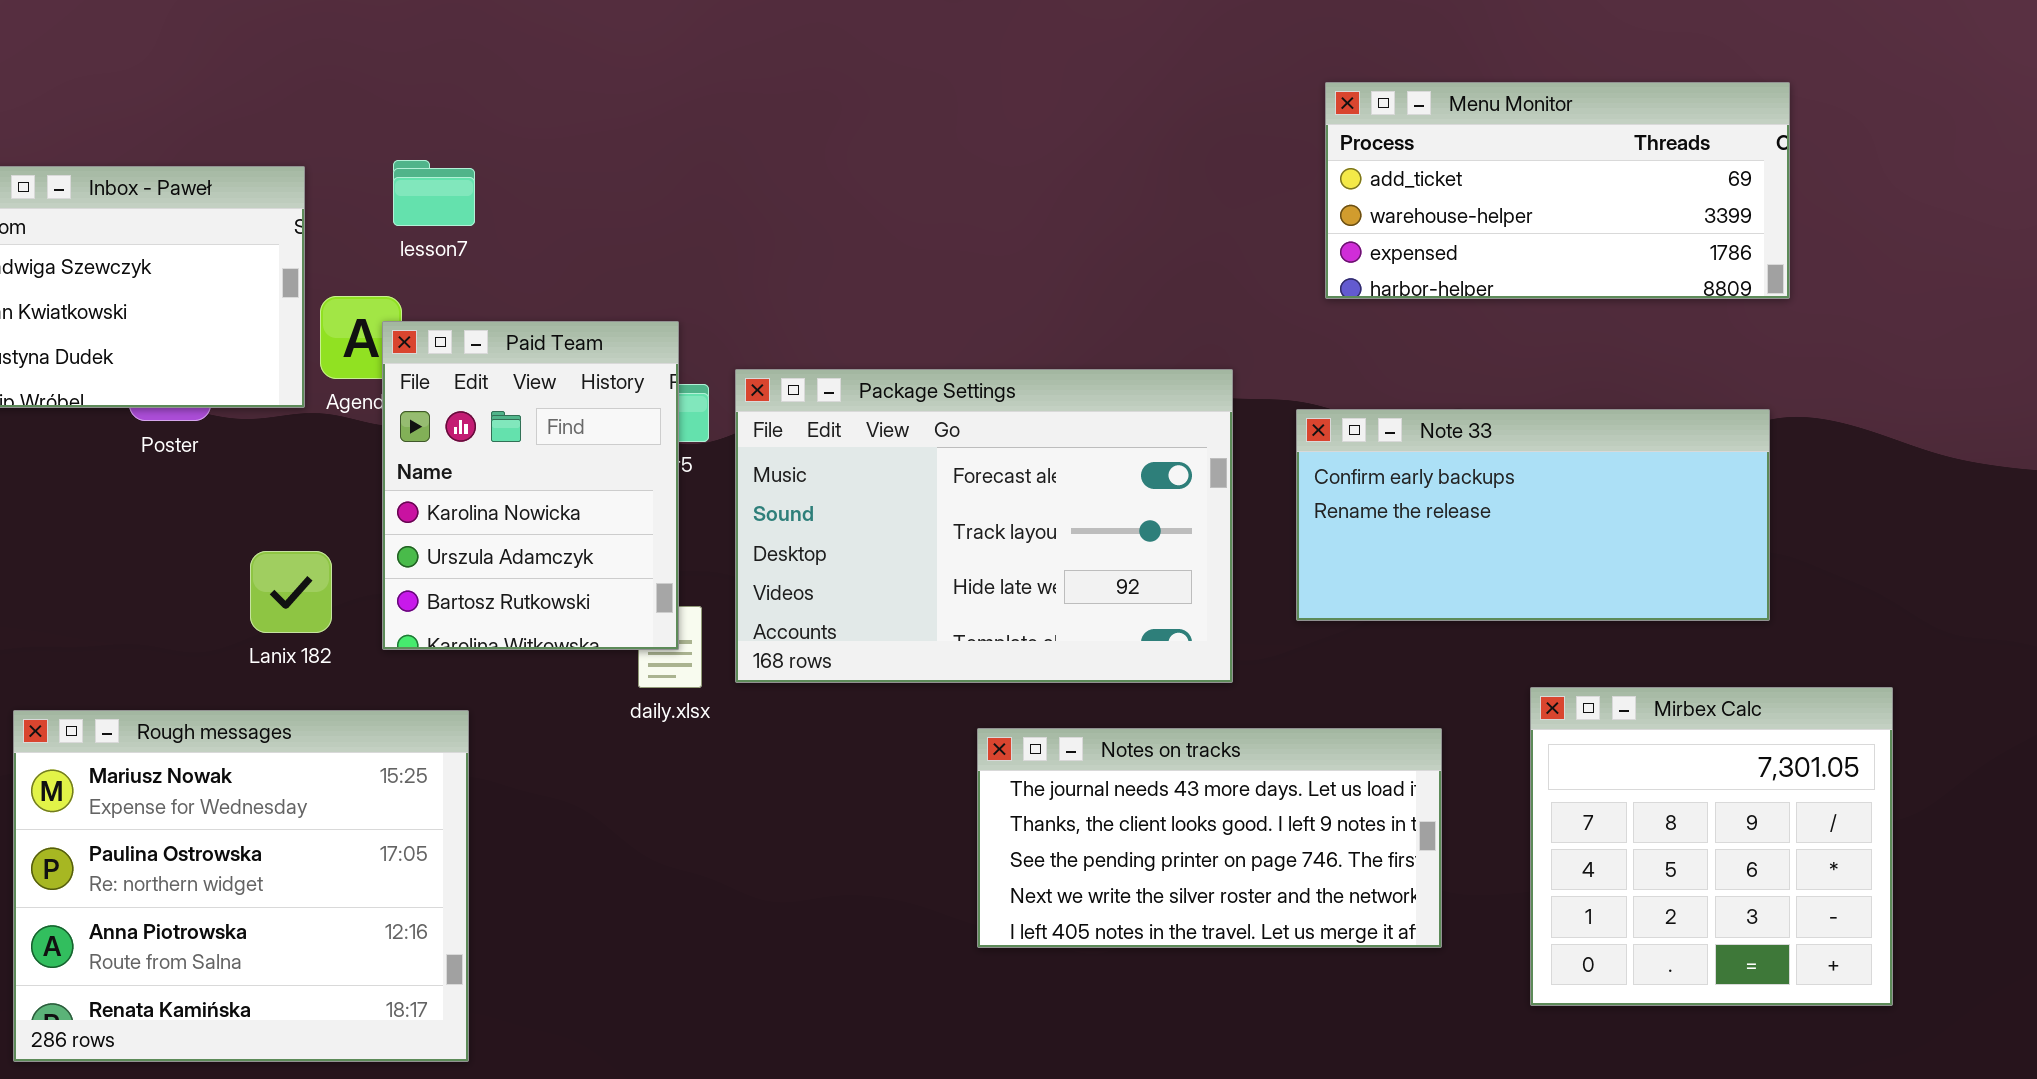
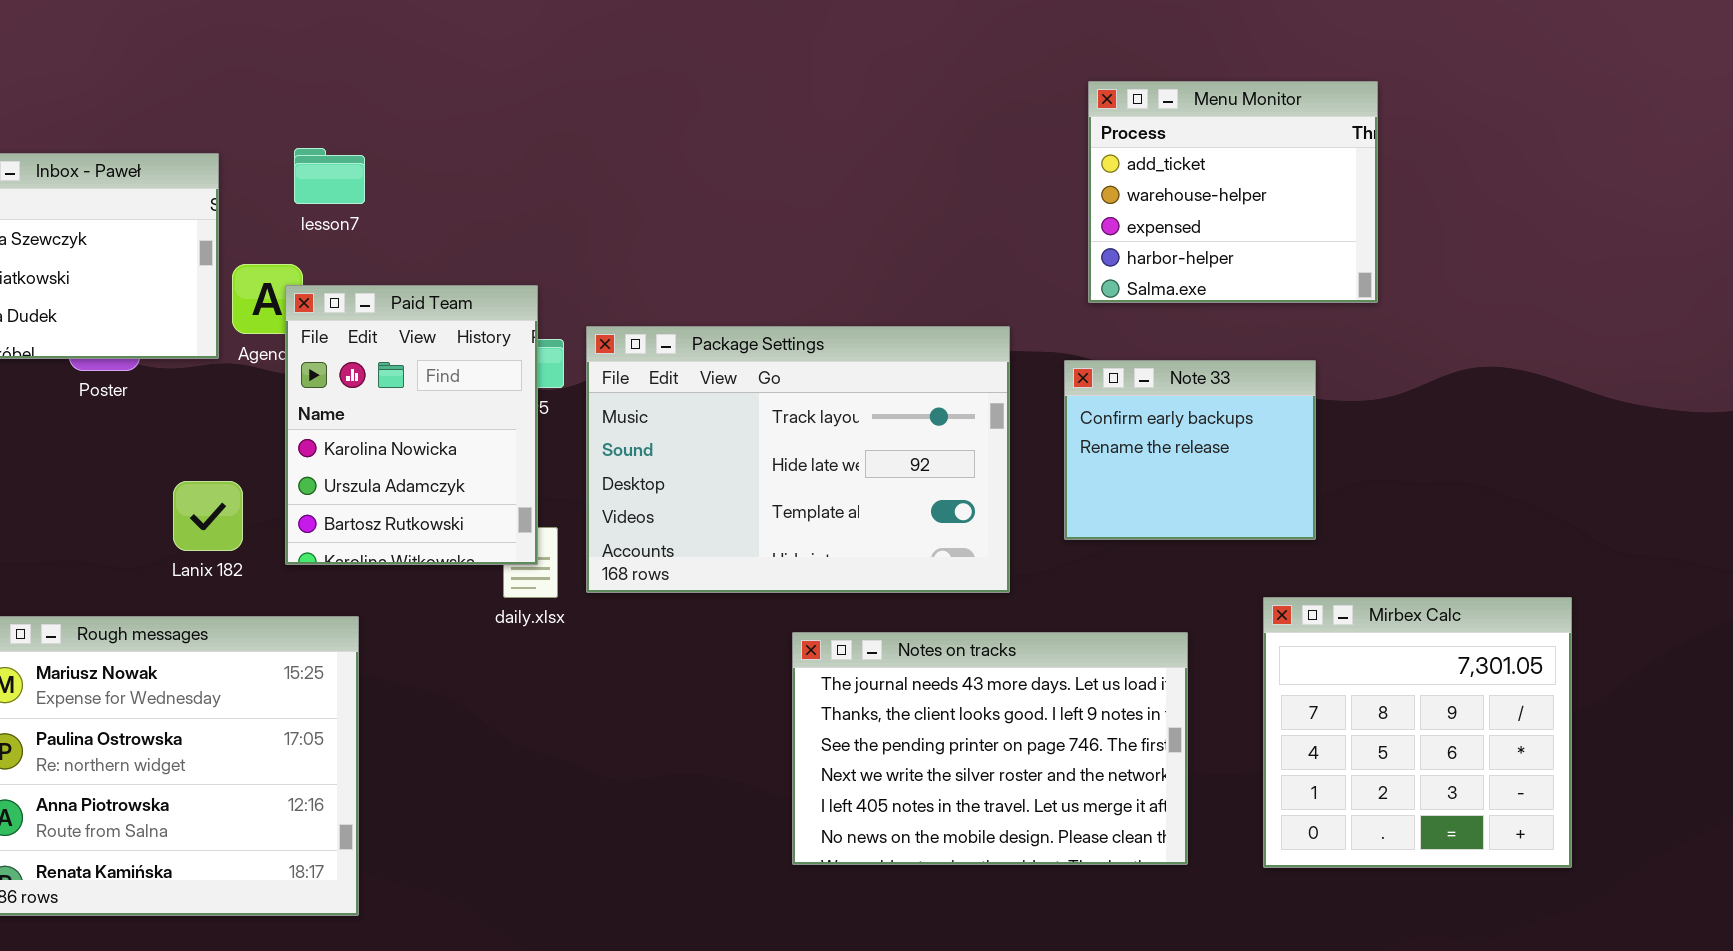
Menu Monitor: [1325,82,1790,299] -> [1088,81,1378,303], resized
Package Settings: [735,369,1233,683] -> [586,326,1010,593], scrolled down 1 row
Note 33: [1296,409,1770,621] -> [1064,360,1316,540], resized
Notes on tracks: [977,728,1442,948] -> [792,632,1188,865], resized

